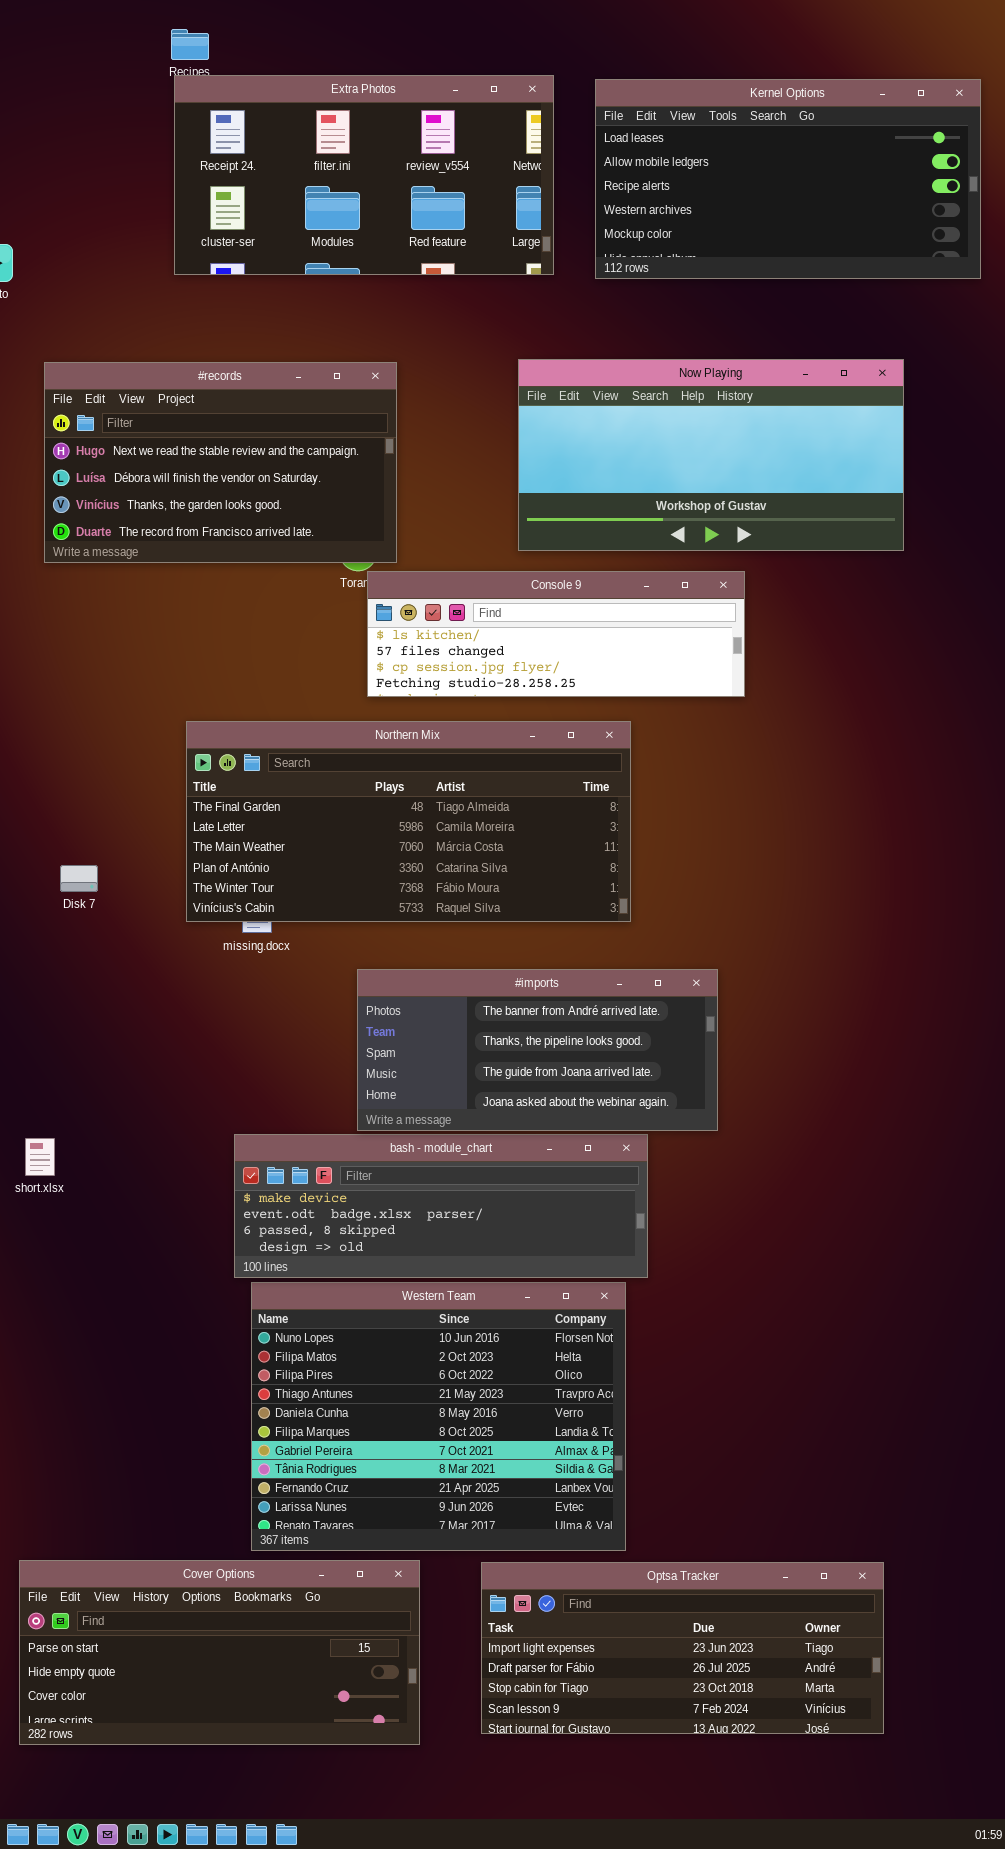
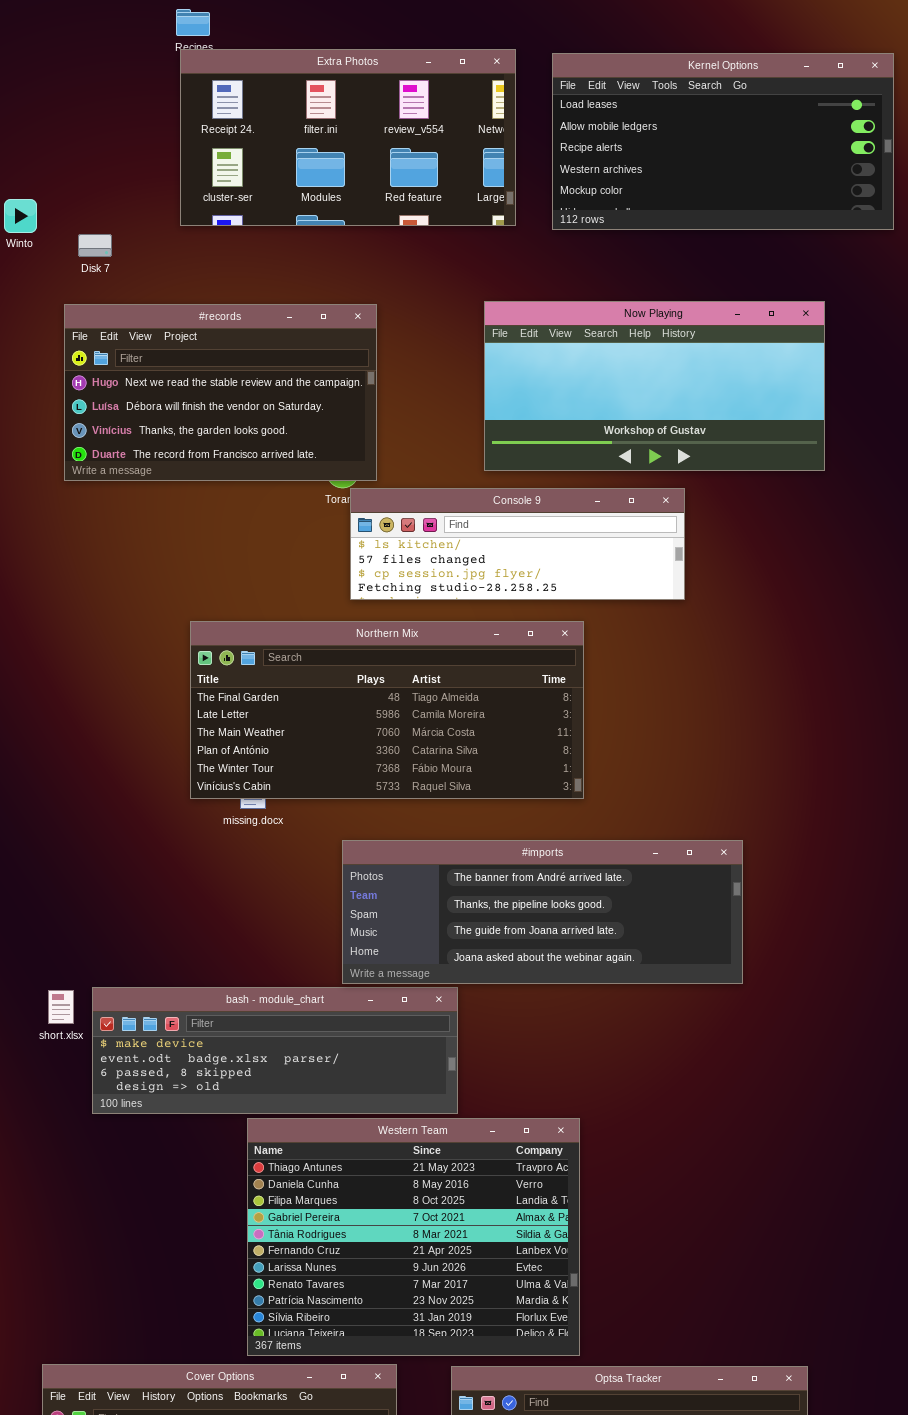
Disk 7: [60,865,98,892] -> [78,234,112,257], moved
#imports: [357,969,718,1131] -> [342,840,743,984], resized
bash - module_chart: [234,1134,648,1278] -> [92,987,458,1114], moved
Western Team: [251,1282,626,1551] -> [247,1118,580,1356], scrolled down 3 rows

